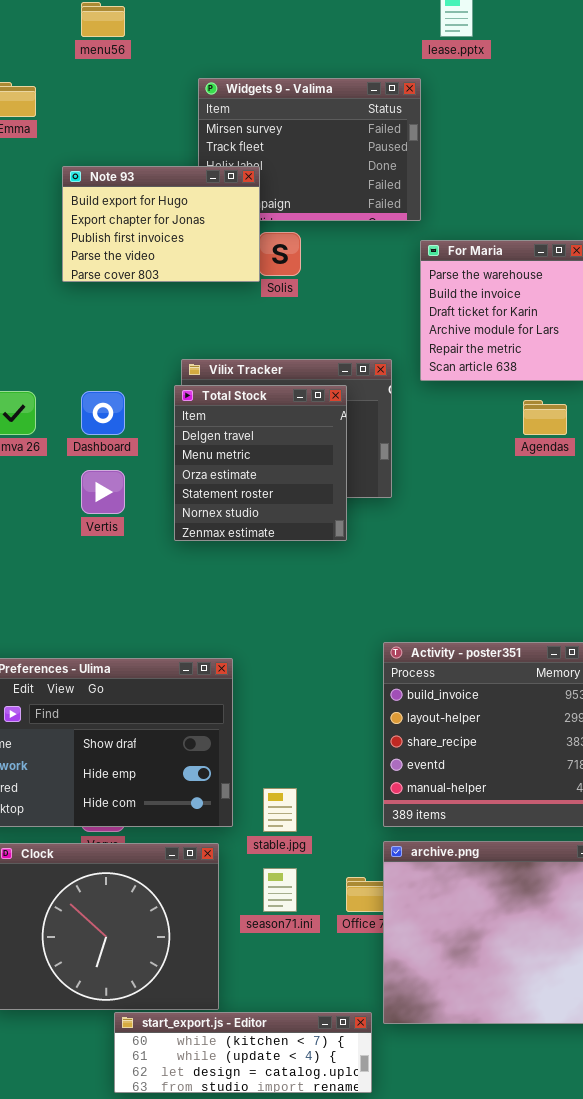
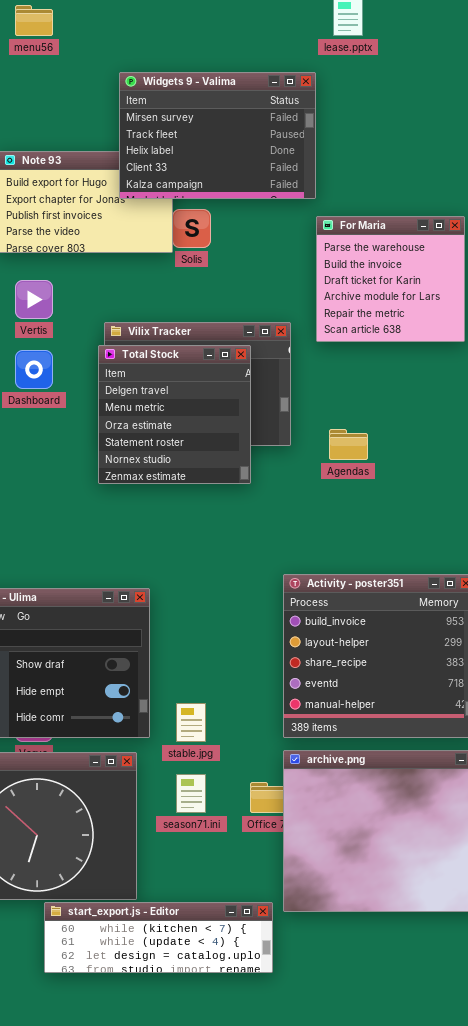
Widgets 9 - Valima: [198,78,421,221] -> [119,72,316,199], raised
Agendas: [523,400,567,435] -> [329,429,368,460], moved
Vertis: [81,470,125,514] -> [15,280,53,319], moved

